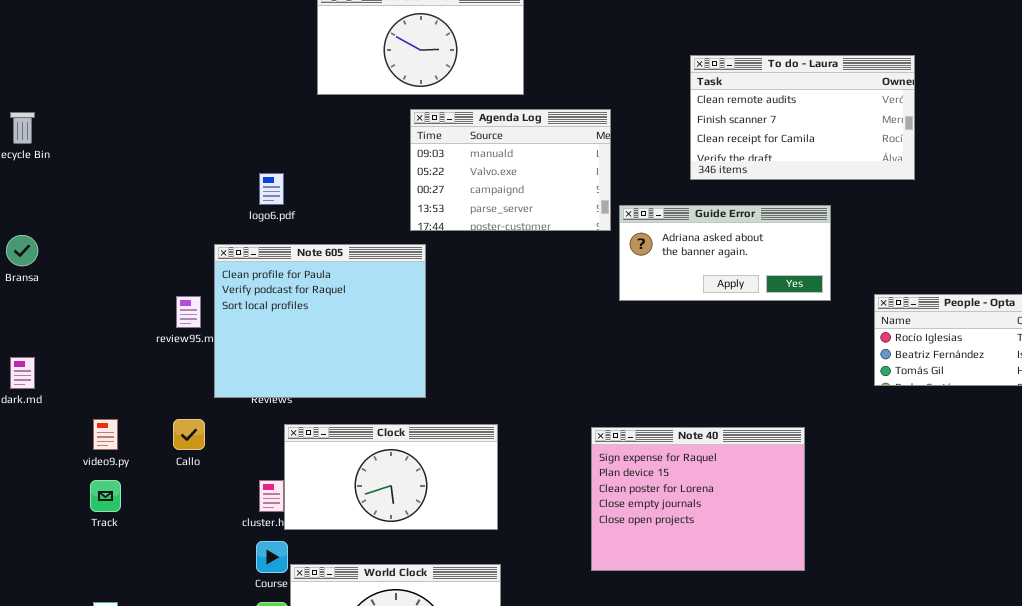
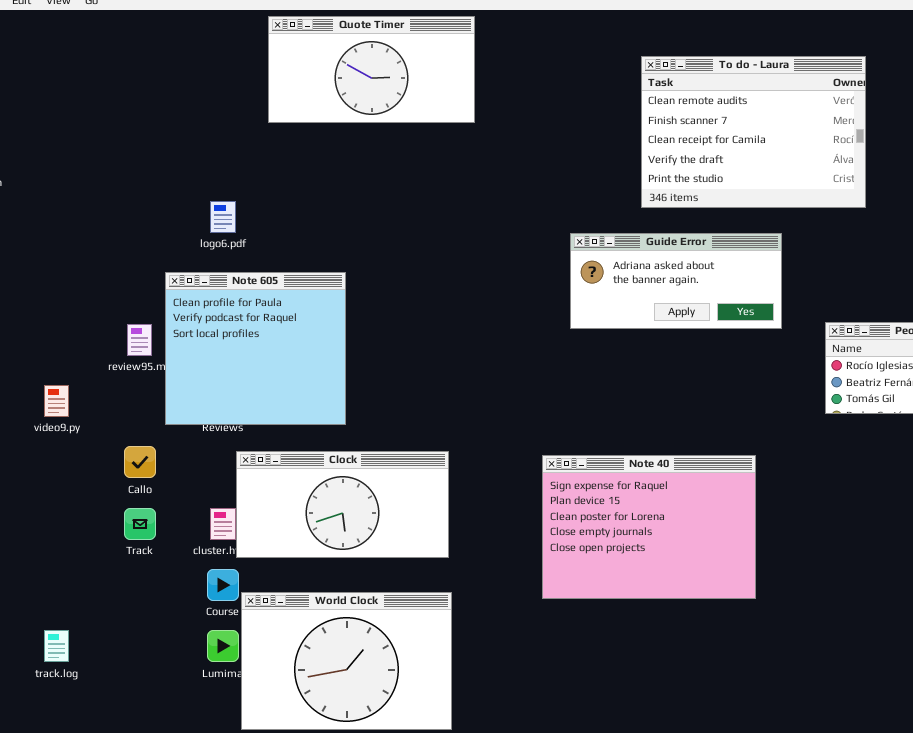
To do - Laura: [690,55,915,180] -> [641,56,866,208], resized
Agenda Log: [410,109,611,231] -> none, closed
Note 605: [214,244,426,398] -> [165,272,346,425], resized
video9.py: [93,419,118,450] -> [44,385,69,417], moved
Track: [90,480,121,512] -> [124,508,156,540], moved

